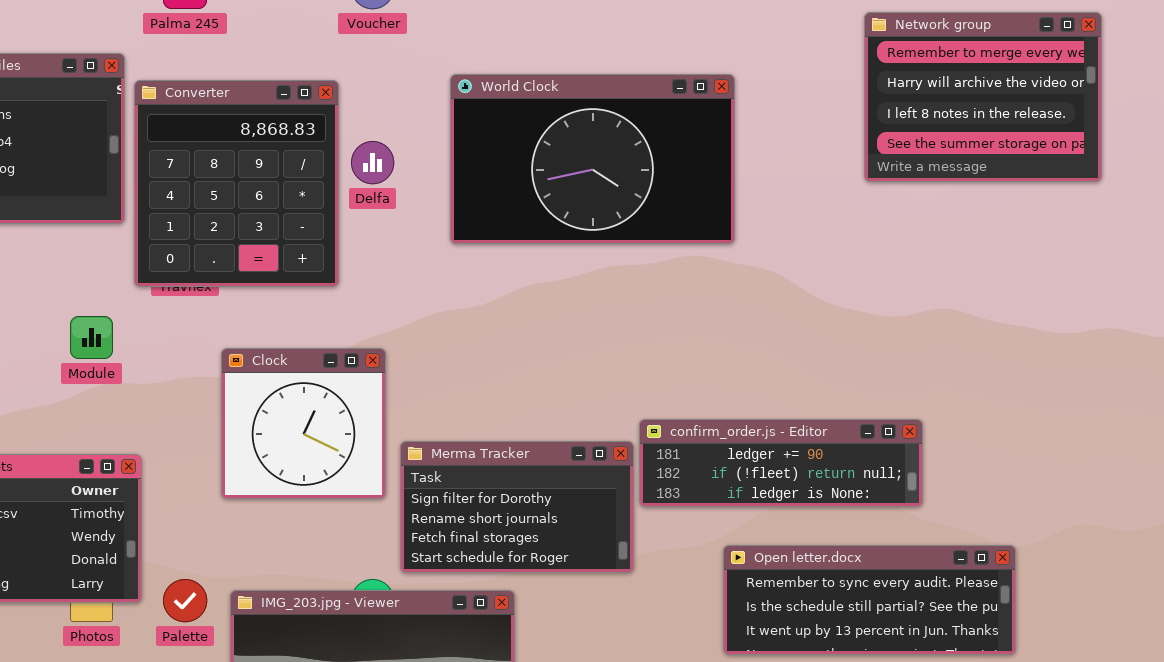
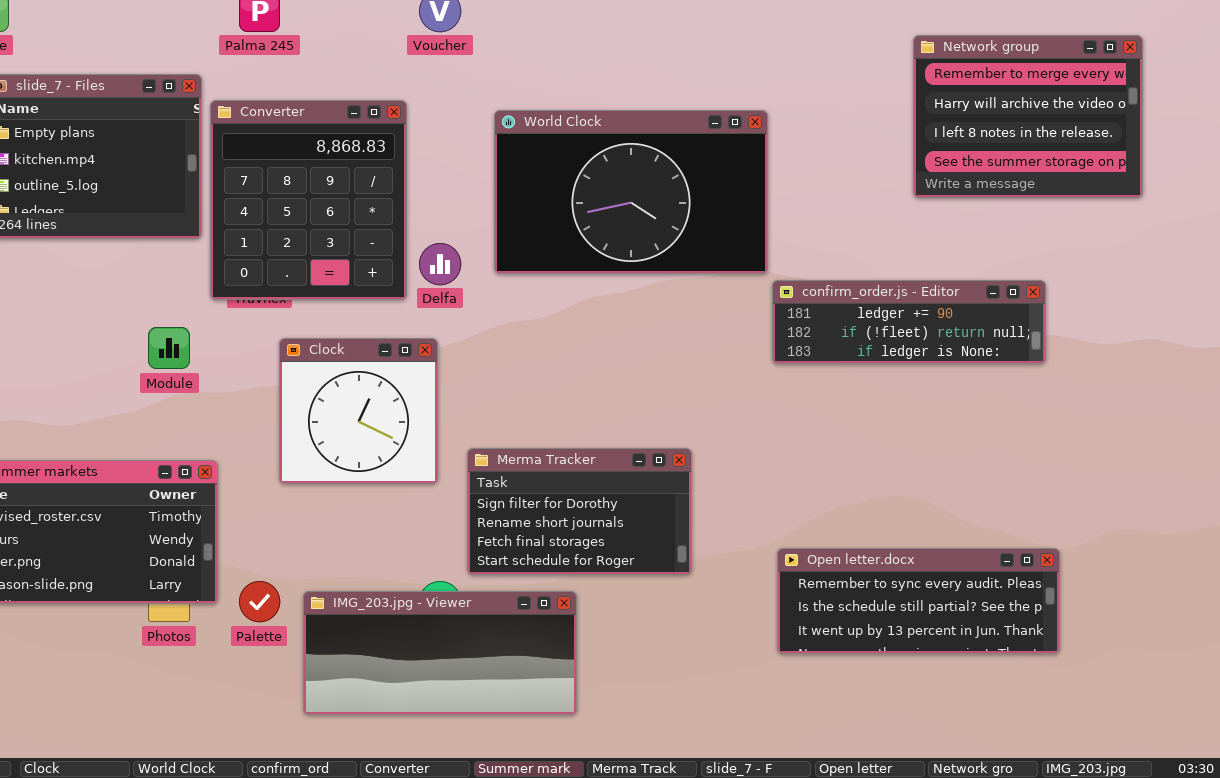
World Clock: [450,74,735,244] -> [494,110,768,274], moved
Delfa: [351,141,394,184] -> [419,243,461,285], moved
Clock: [221,348,386,499] -> [279,338,438,484], moved
confirm_order.js - Editor: [639,419,923,507] -> [772,280,1046,364], moved

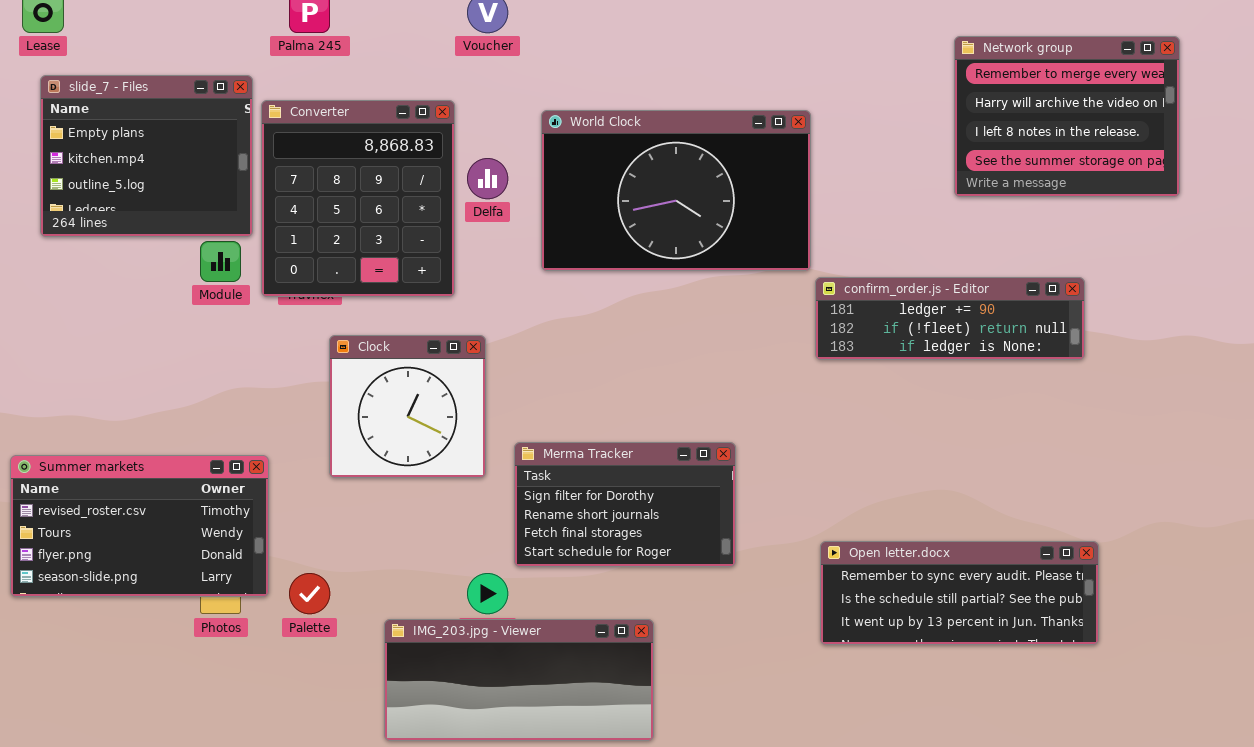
Delfa: [419,243,461,285] -> [467,158,508,199], moved
Module: [148,327,190,369] -> [200,241,241,282], moved
IMG_203.jpg - Viewer: [303,591,577,715] -> [384,619,654,741], moved

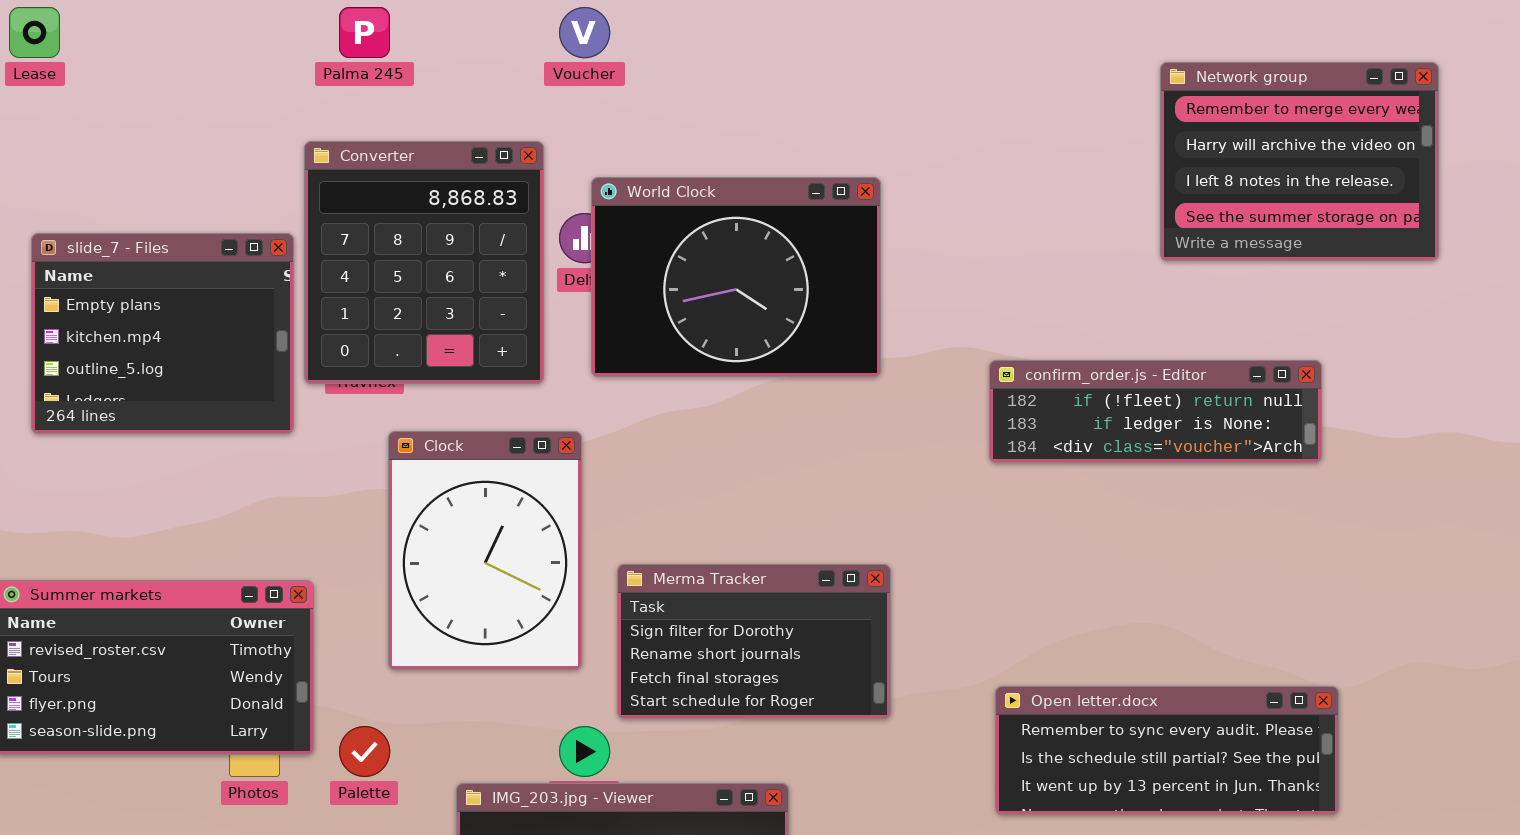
slide_7 - Files: [40,75,253,237] -> [31,233,294,434], moved
World Clock: [541,110,811,271] -> [591,177,881,377], moved, resized
confirm_order.js - Editor: [815,277,1085,360] -> [989,360,1322,463], scrolled down 1 row
Clock: [329,335,486,478] -> [388,431,582,670], resized

